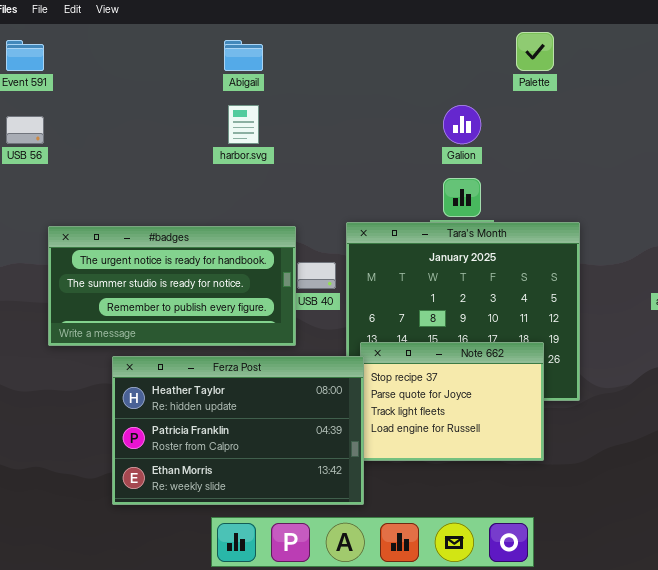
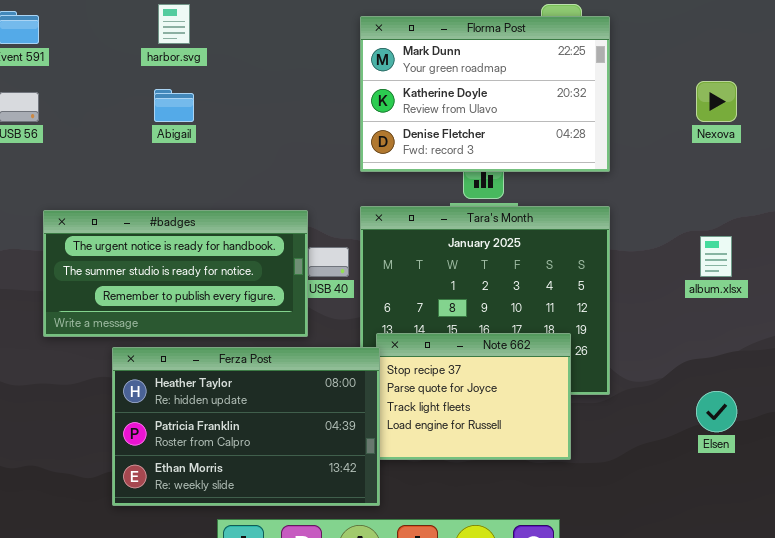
Abigail: [224,40,263,71] -> [154,89,194,122], moved
Florma Post: none -> [360,16,610,172], opened
harbor.svg: [228,105,259,144] -> [158,4,190,44], moved

